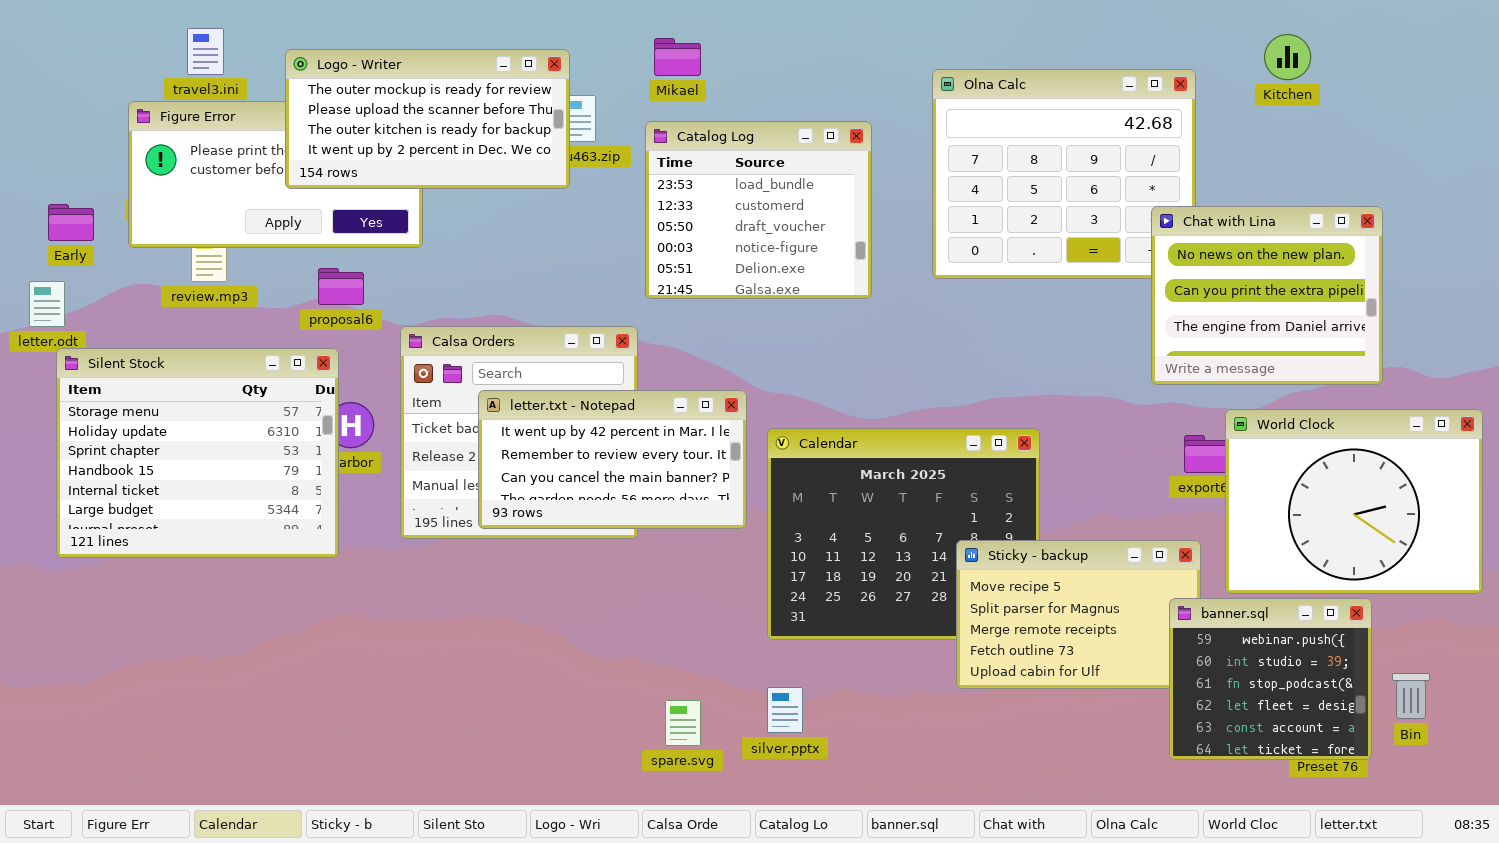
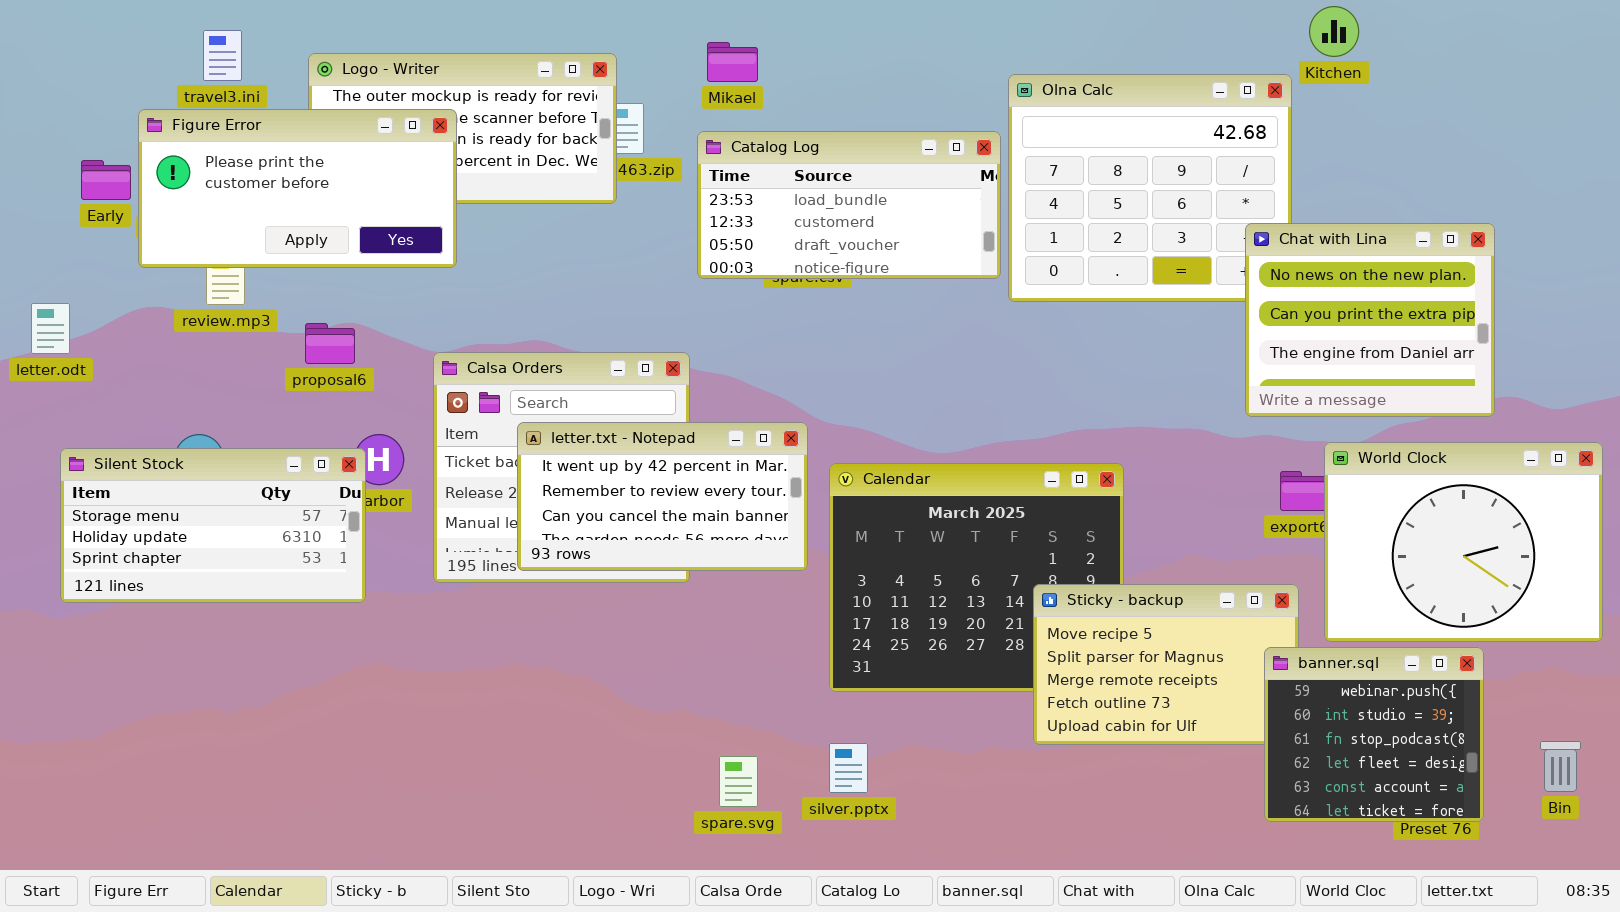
Kitchen: [1264,34,1311,80] -> [1309,6,1359,57], moved
Figure Error: [128,101,423,248] -> [138,109,457,268], raised
Catalog Log: [645,121,872,299] -> [697,131,1001,279], resized
Early: [48,204,94,241] -> [81,160,131,200], moved
proposal6: [318,268,364,305] -> [305,323,355,364], moved
Silent Stock: [56,348,339,558] -> [60,448,366,603], resized
Bin: [1392,673,1430,719] -> [1540,741,1581,792], moved

